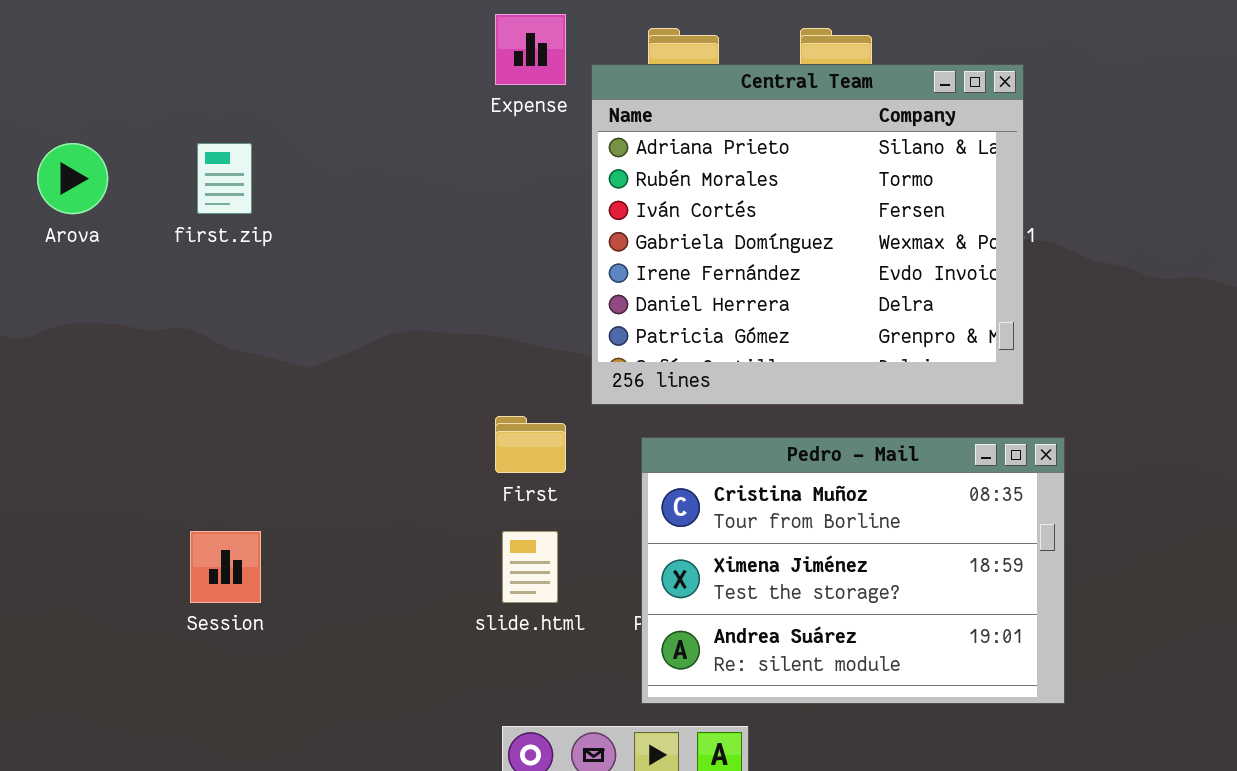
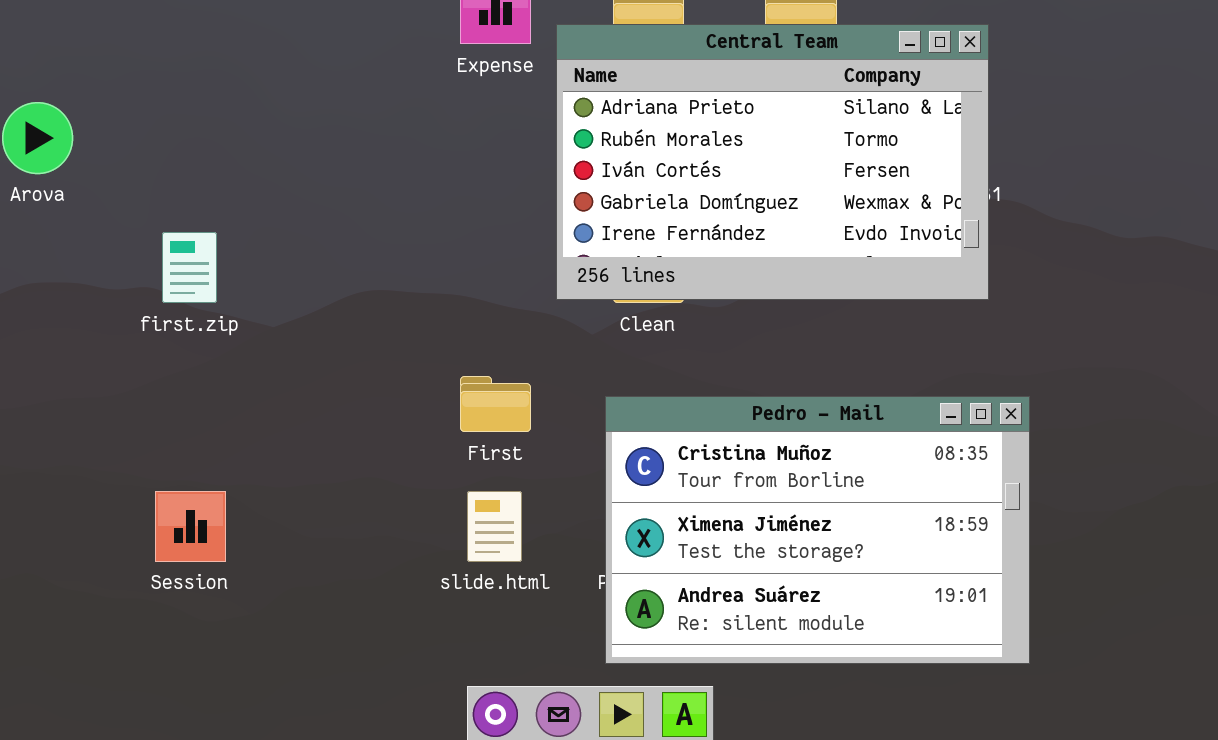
Central Team: [591,64,1024,405] -> [556,24,989,300], resized
first.zip: [197,143,252,214] -> [162,232,217,303], moved

